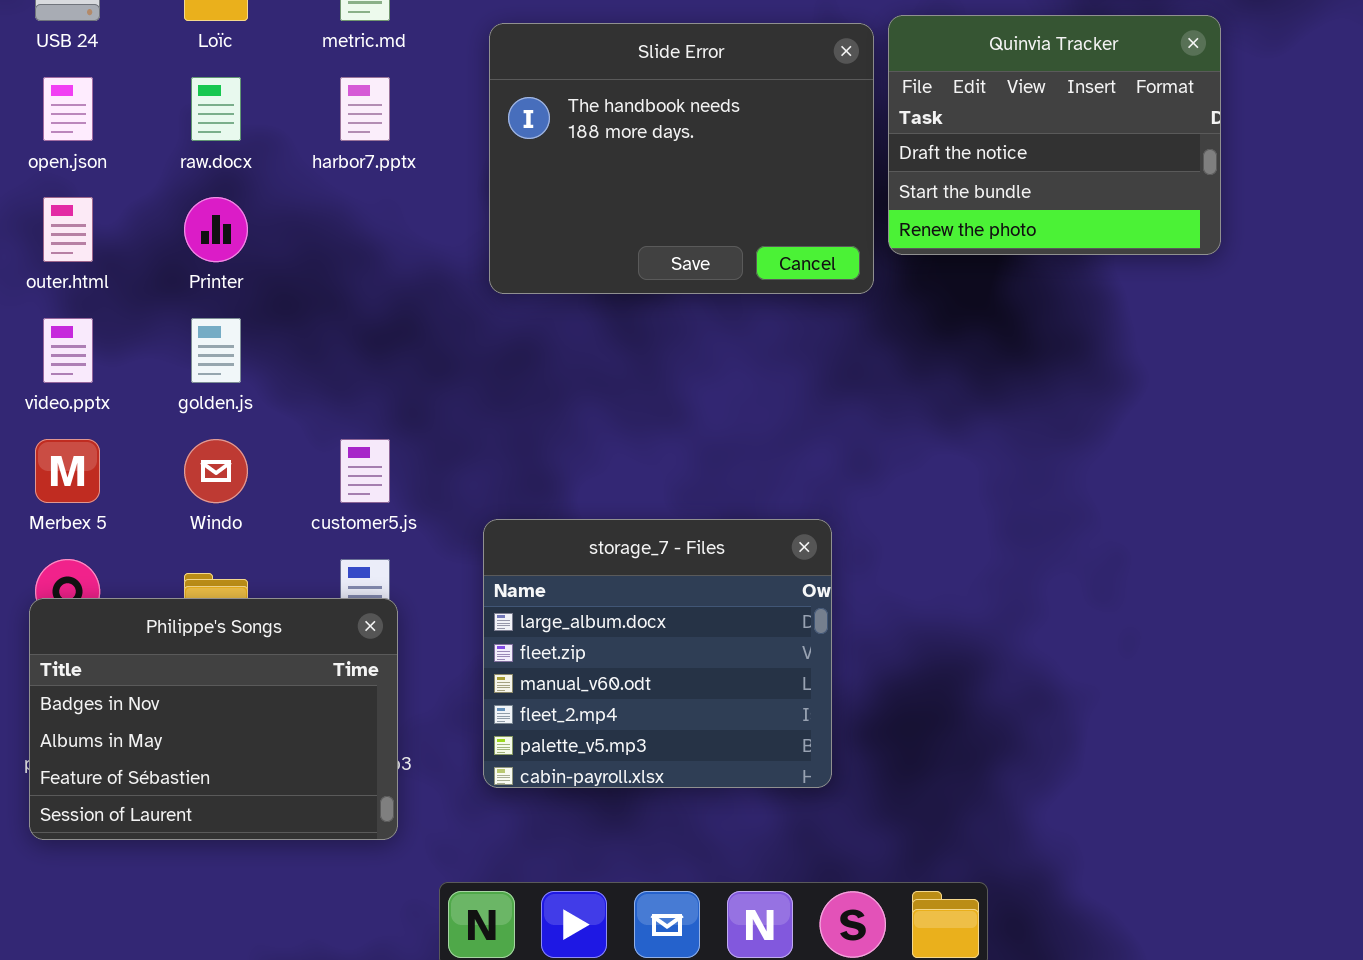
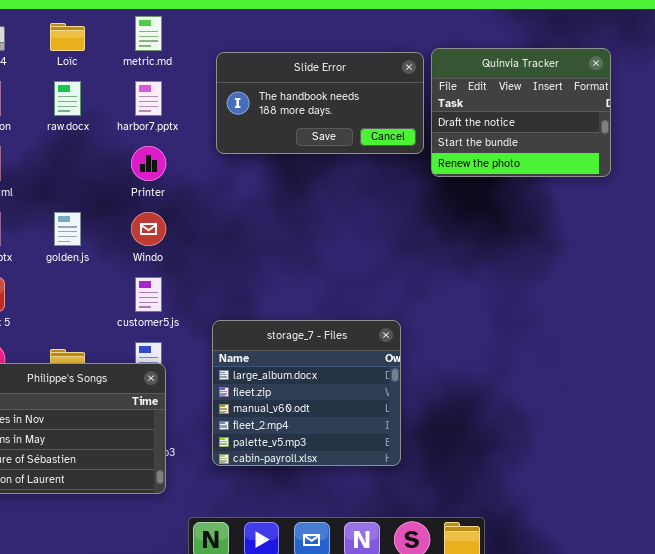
Slide Error: [489,23,874,294] -> [216,52,424,154], resized
Printer: [184,197,248,262] -> [131,146,166,181], moved
Windo: [184,439,248,503] -> [131,212,166,246], moved

